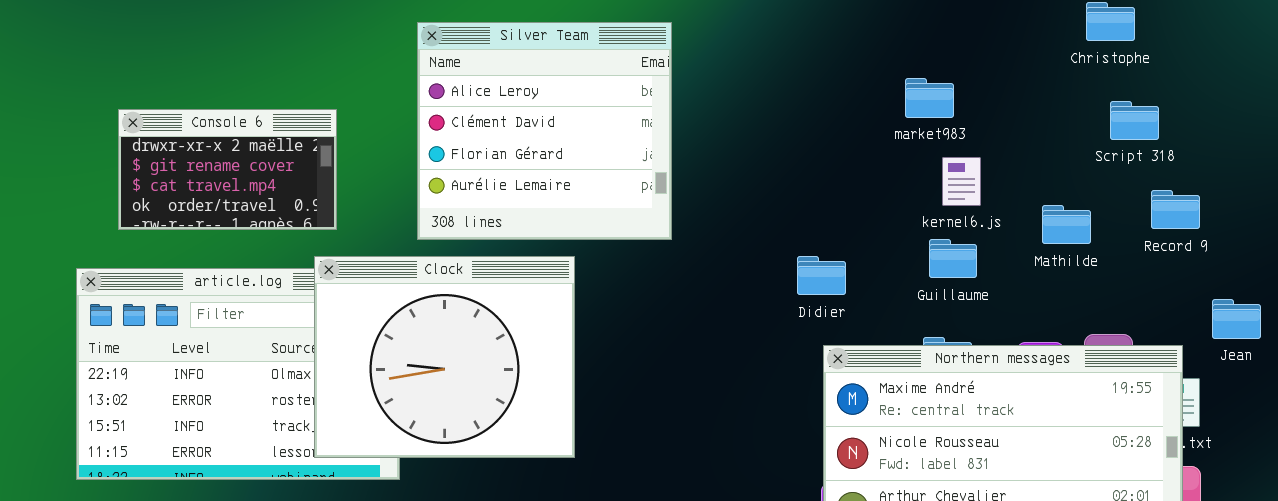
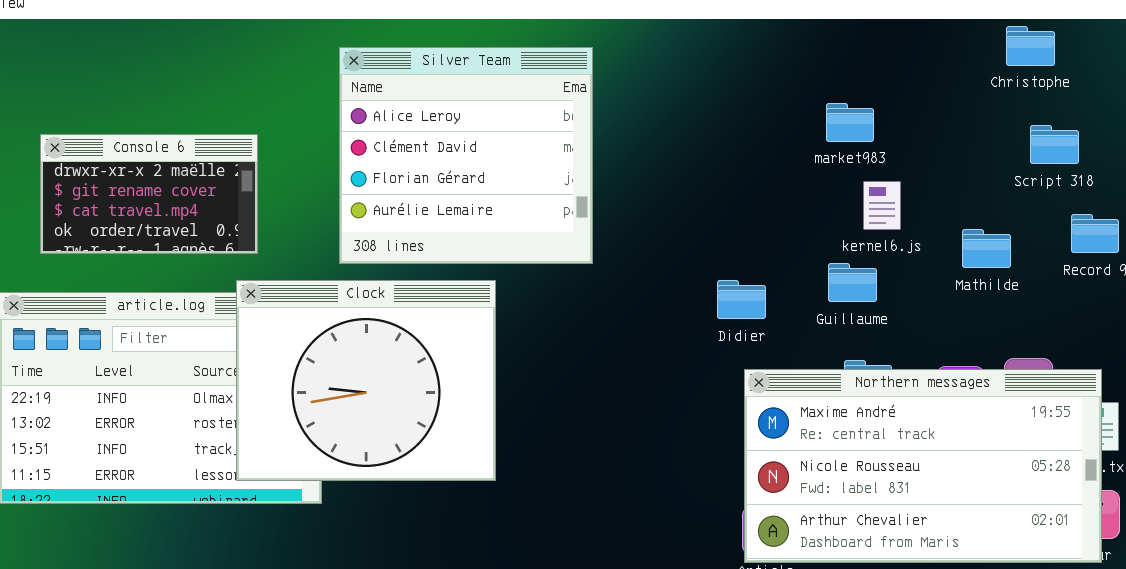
Guillaume: [929,239,977,278] -> [828,263,877,302], moved

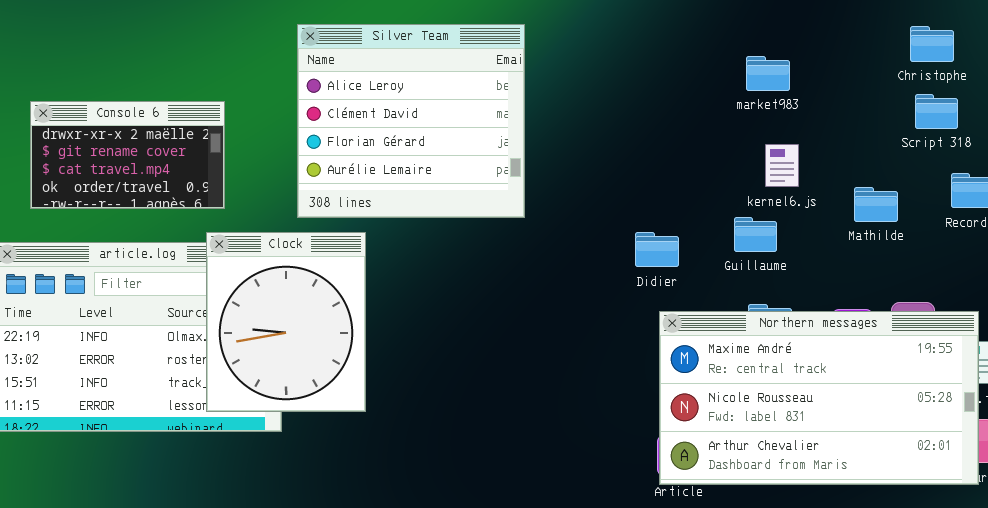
Christophe: [1006,26,1055,66] -> [910,26,954,62], moved
market983: [826,103,874,142] -> [746,56,790,91], moved
Clock: [236,280,496,481] -> [206,232,366,412], resized

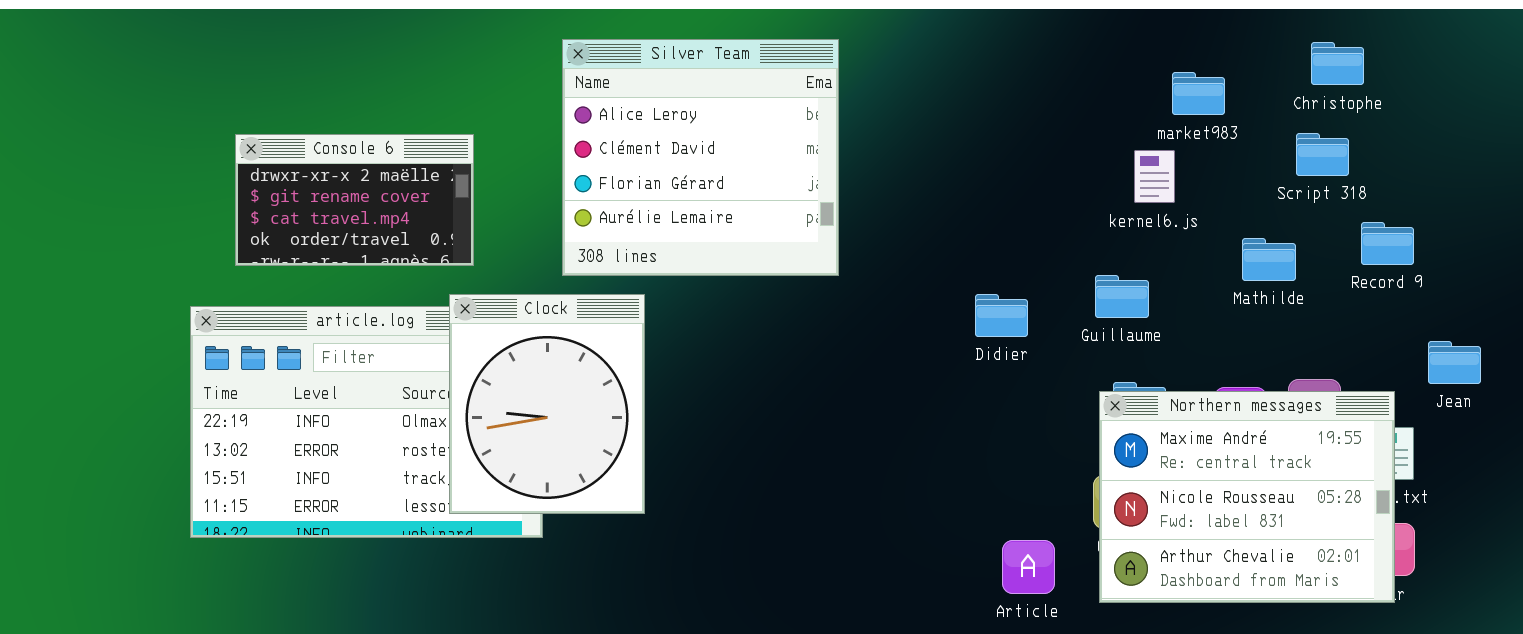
market983: [746,56,790,91] -> [1172,72,1225,115], moved
Script 318: [915,94,958,129] -> [1296,133,1349,176], moved
kernel6.js: [765,144,799,187] -> [1134,150,1175,203], moved
Northern messages: [659,311,979,485] -> [1099,391,1395,603], resized

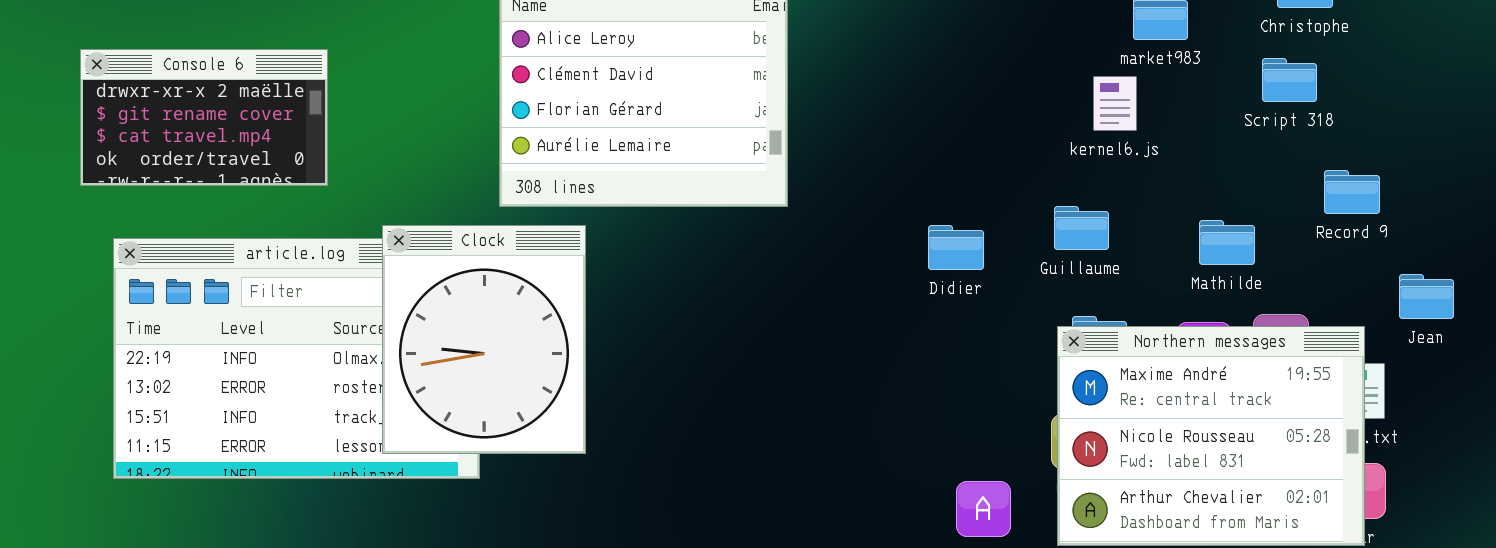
Console 6: [235,134,474,266] -> [80,49,328,186], moved
Record 9: [1361,222,1414,265] -> [1324,170,1380,214], moved
Mathilde: [1242,238,1296,281] -> [1199,220,1255,265], moved

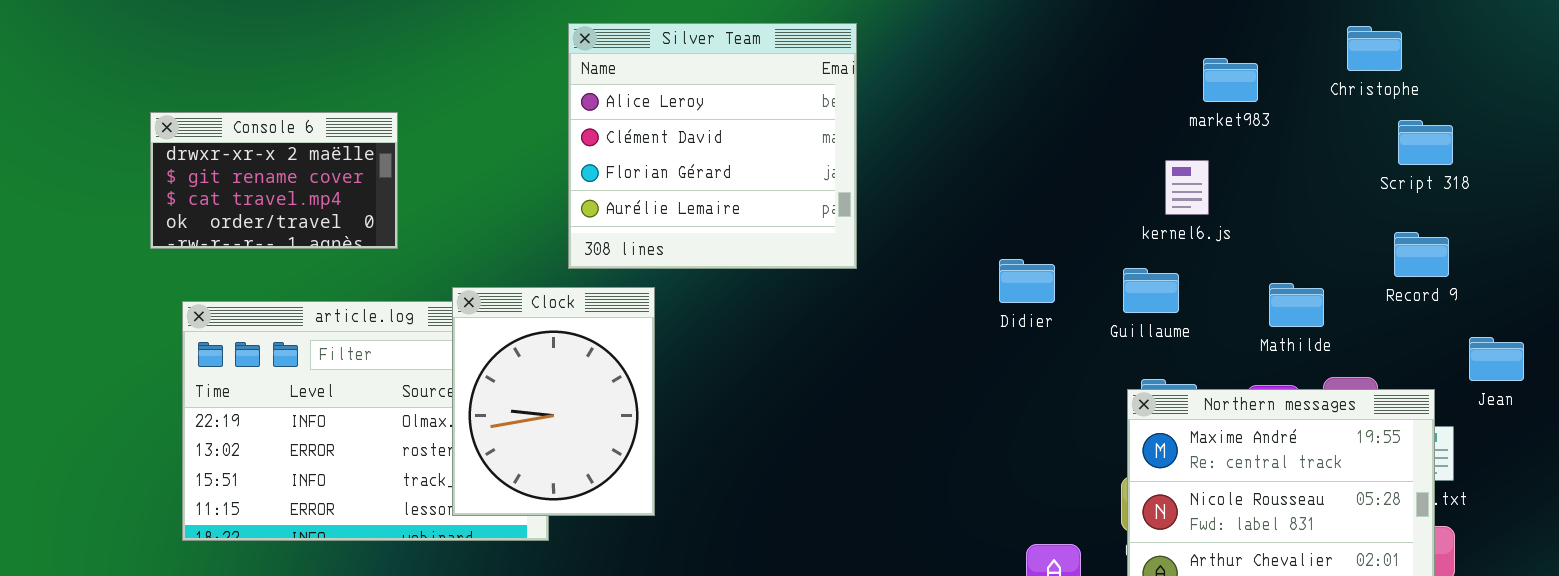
Script 318: [1262,58,1317,102] -> [1398,120,1453,165], moved
kernel6.js: [1093,76,1137,131] -> [1165,160,1209,215], moved
Didier: [928,225,984,270] -> [999,259,1055,303], moved

